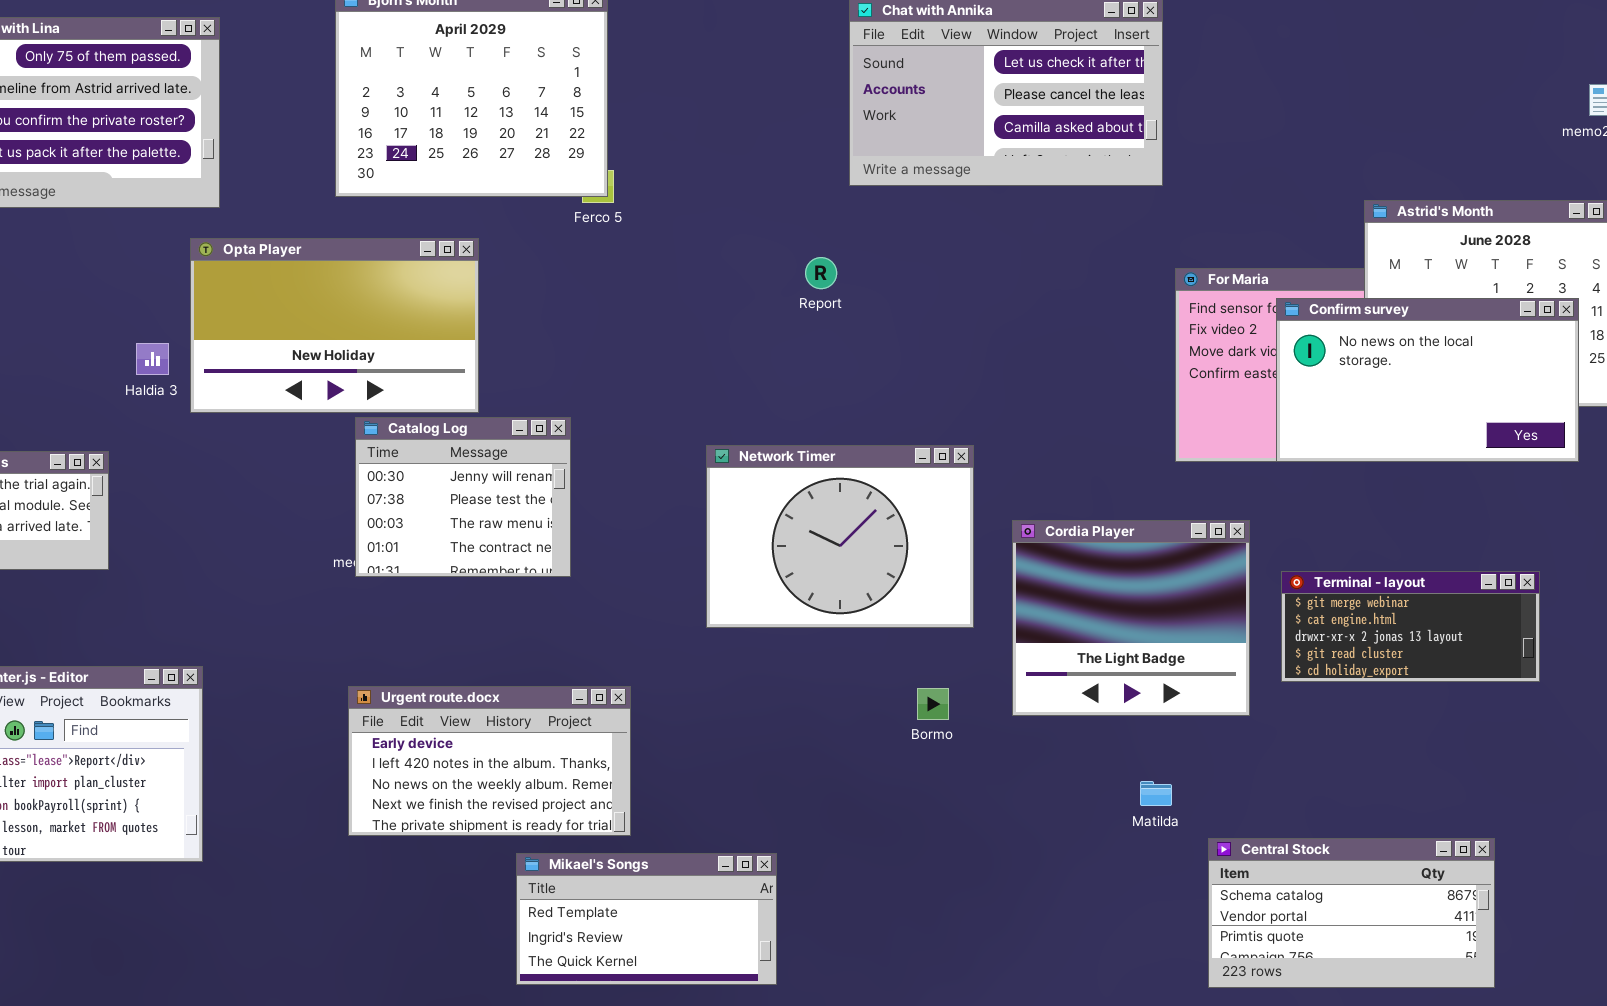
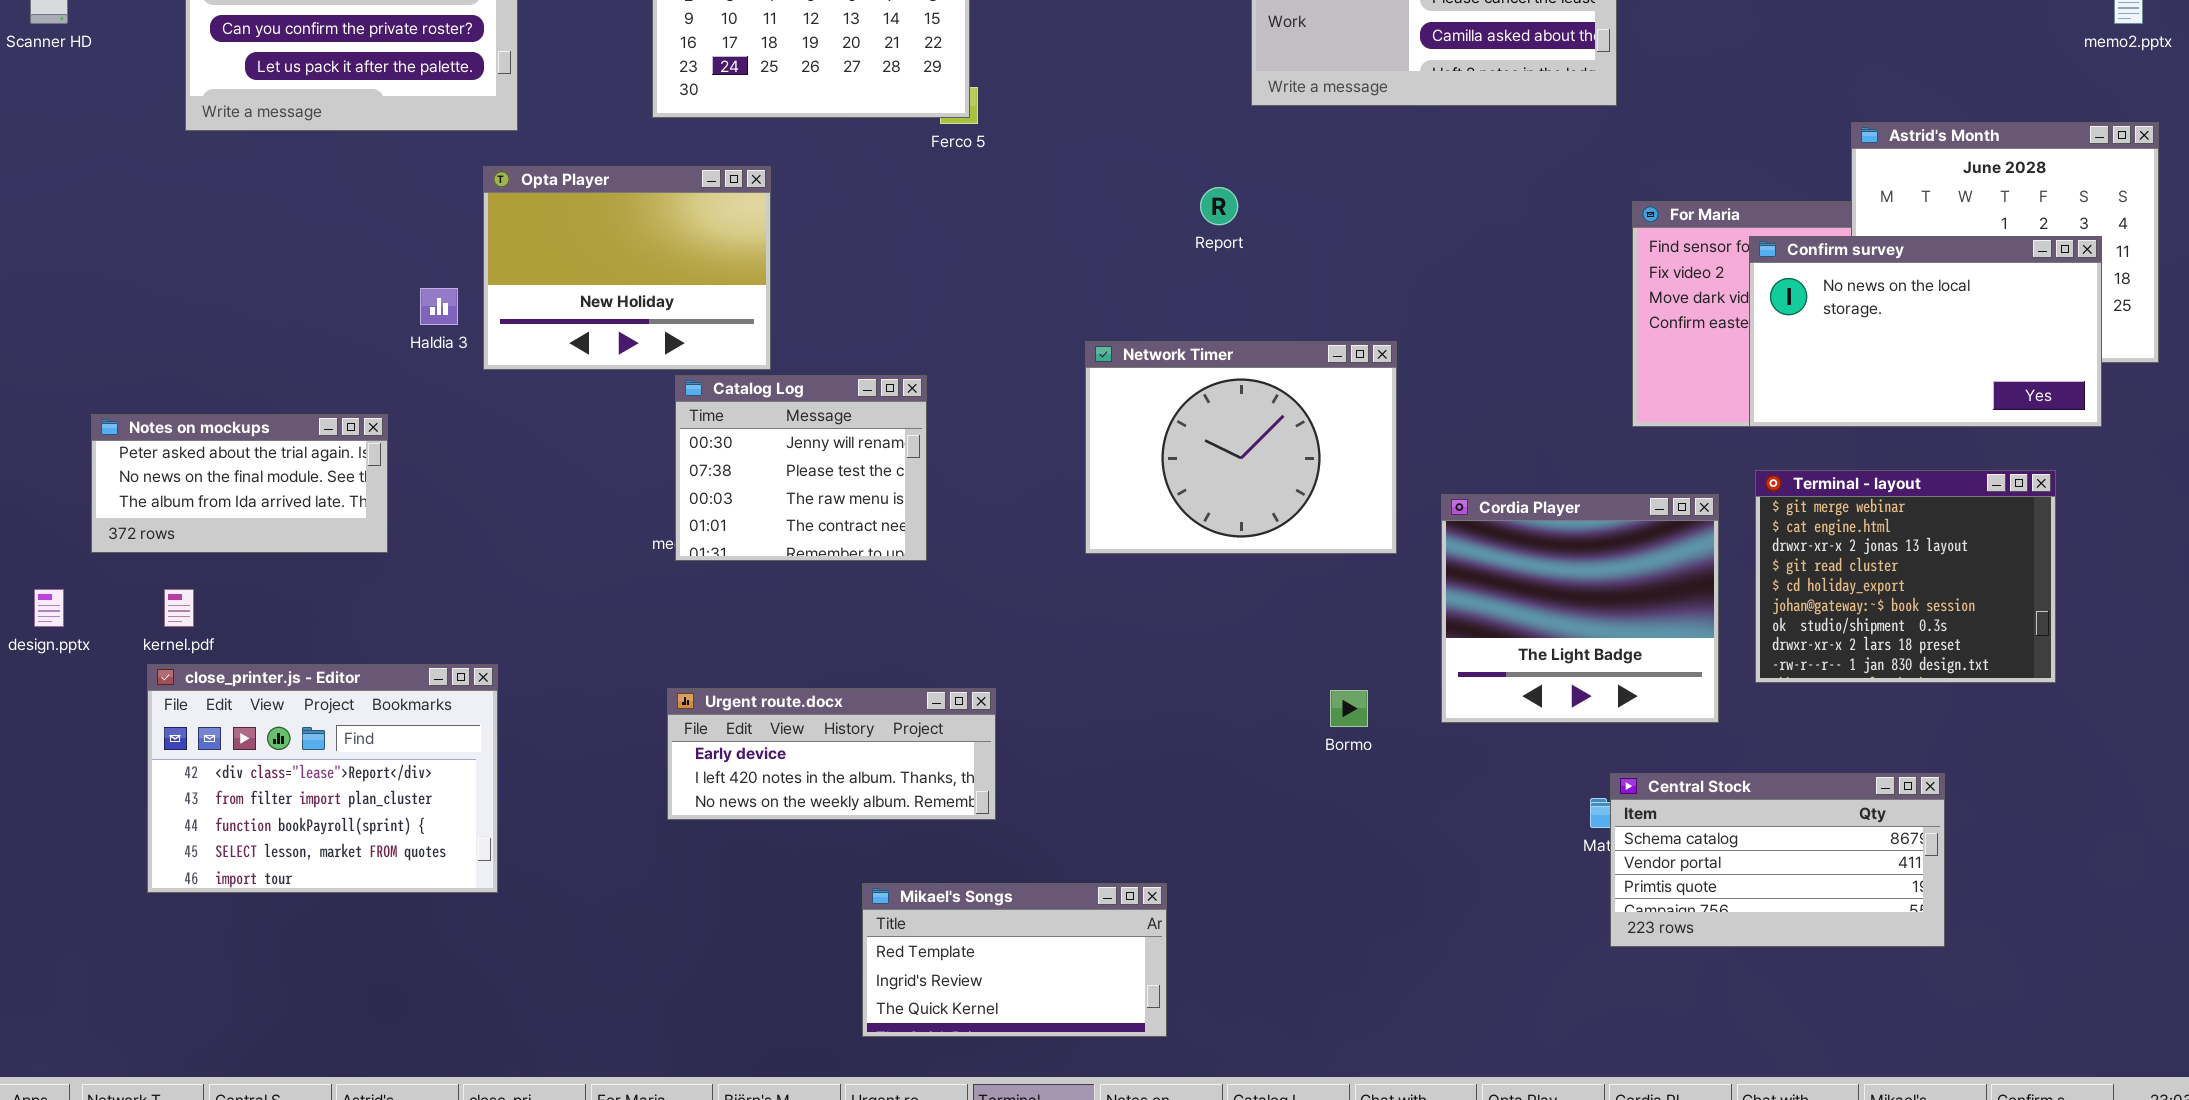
Opta Player: [190,238,479,413] -> [483,166,771,370], resized
Network Timer: [706,445,974,628] -> [1085,341,1397,554], moved
Terminal - layout: [1281,571,1540,682] -> [1755,470,2056,683], resized
Urgent route.docx: [348,686,631,836] -> [667,688,996,820], resized
Central Stock: [1208,838,1495,988] -> [1610,773,1945,947], moved

